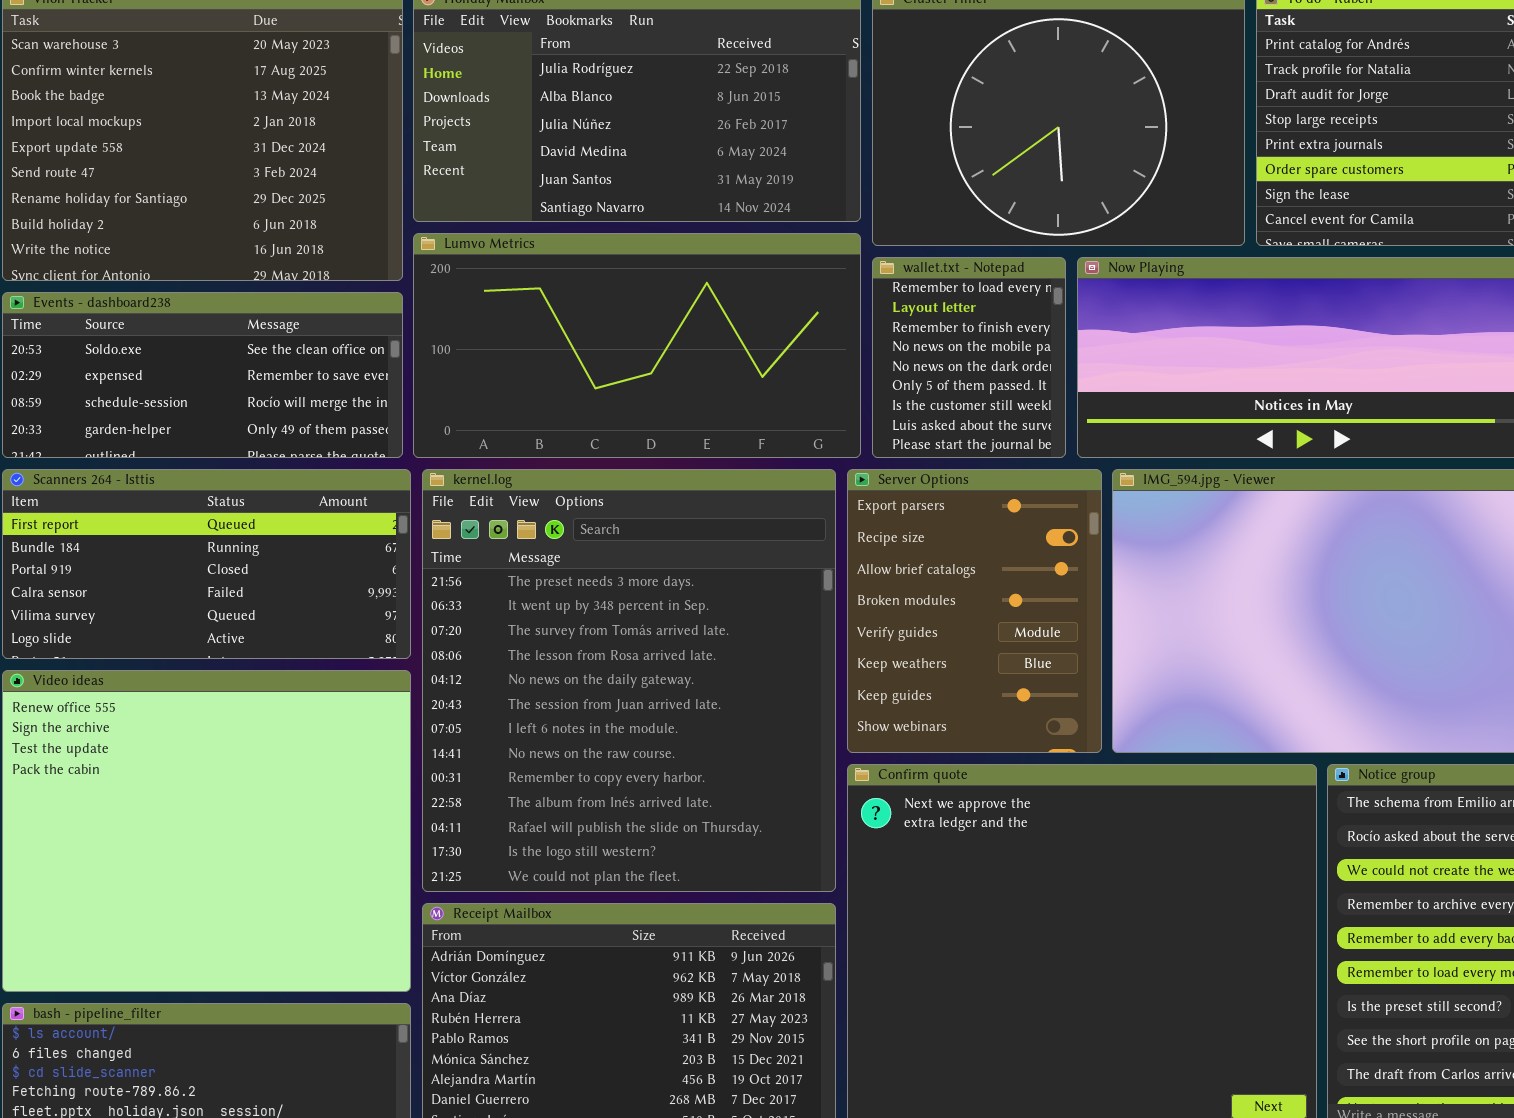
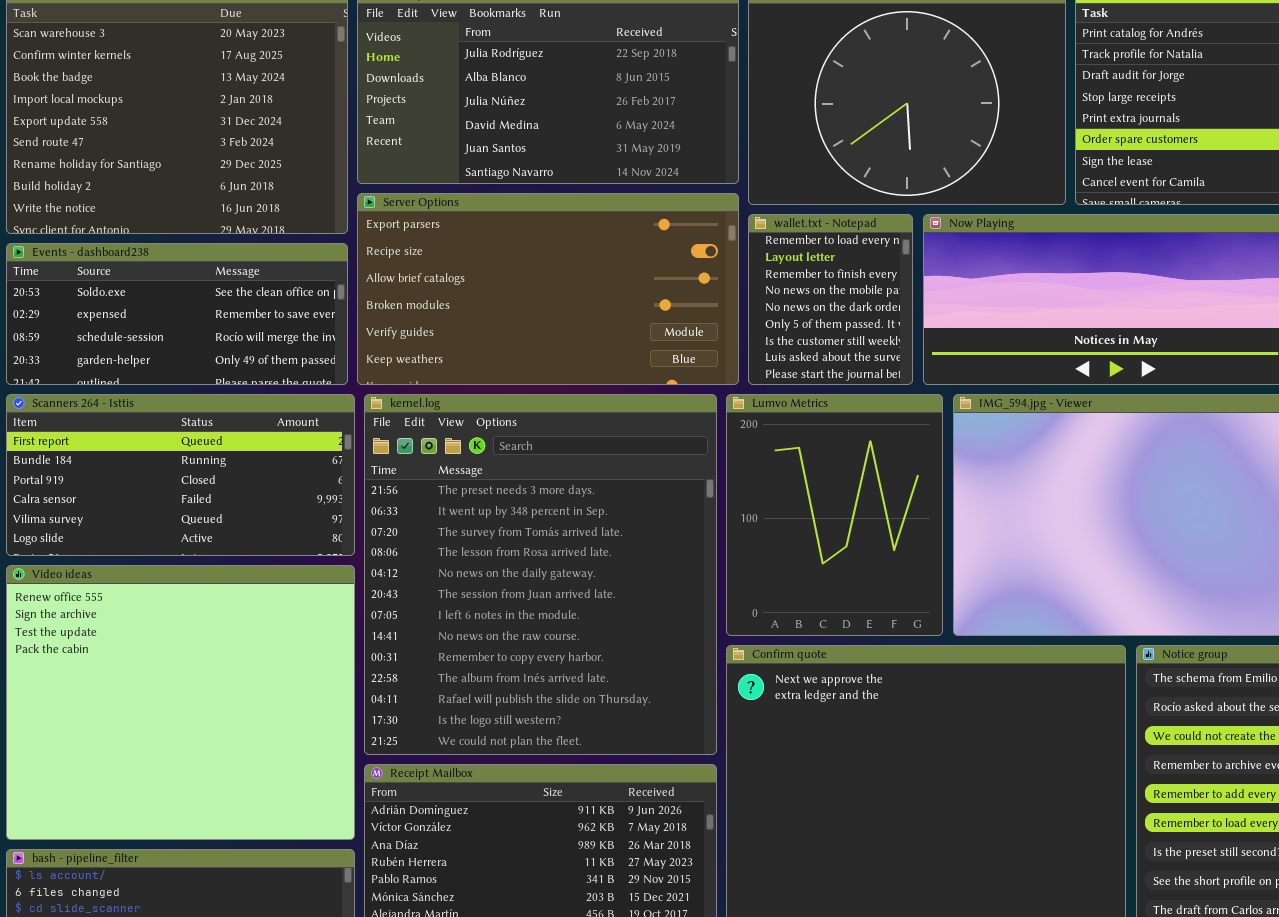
Lumvo Metrics: [413,233,861,458] -> [726,394,943,636], moved, resized
Server Options: [847,469,1102,753] -> [357,193,739,385], moved, resized

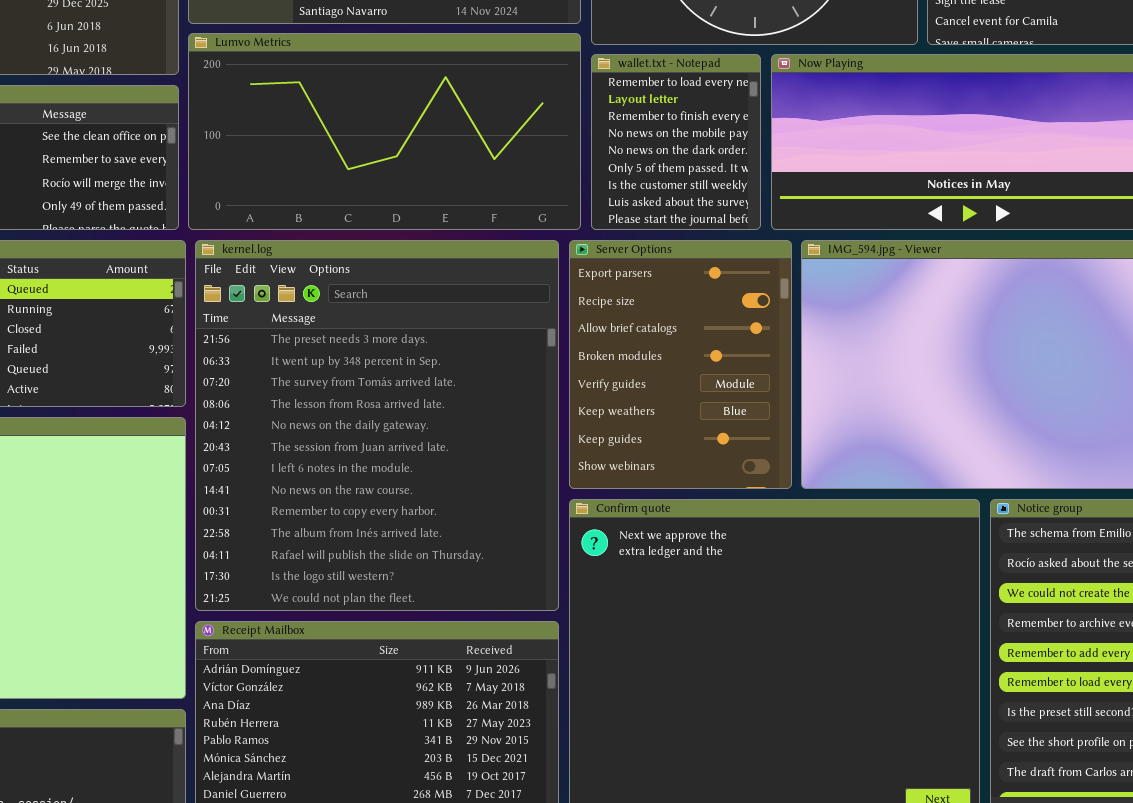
Server Options: [357,193,739,385] -> [569,240,792,489], moved, resized
Lumvo Metrics: [726,394,943,636] -> [188,33,581,230], moved, resized

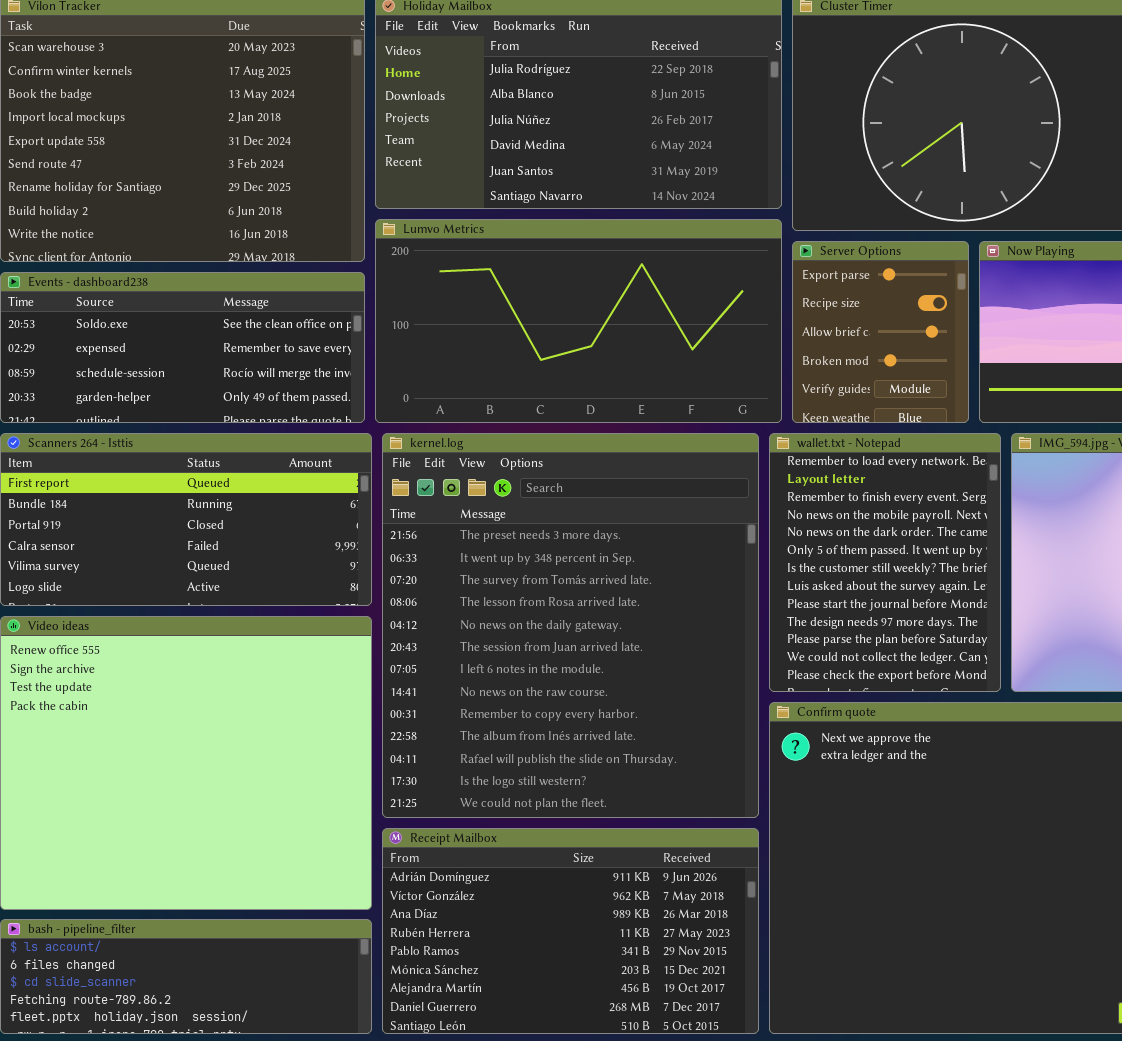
wallet.txt - Notepad: [591,54,761,230] -> [769,433,1001,692], moved, resized
Server Options: [569,240,792,489] -> [792,241,969,423], moved, resized

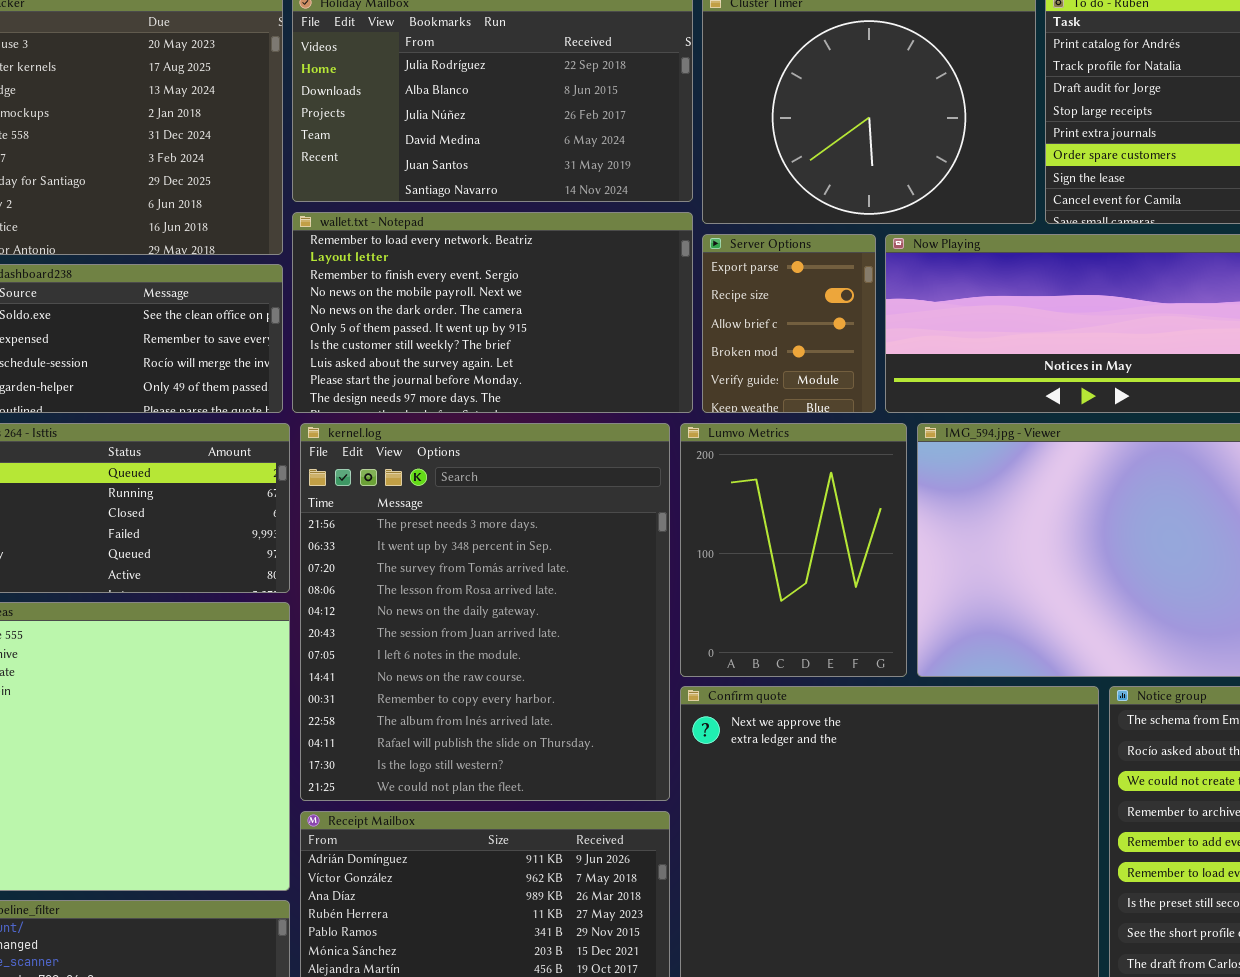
Lumvo Metrics: [375,219,782,423] -> [680,423,907,677], moved, resized
wallet.txt - Notepad: [769,433,1001,692] -> [292,212,693,413], moved, resized

